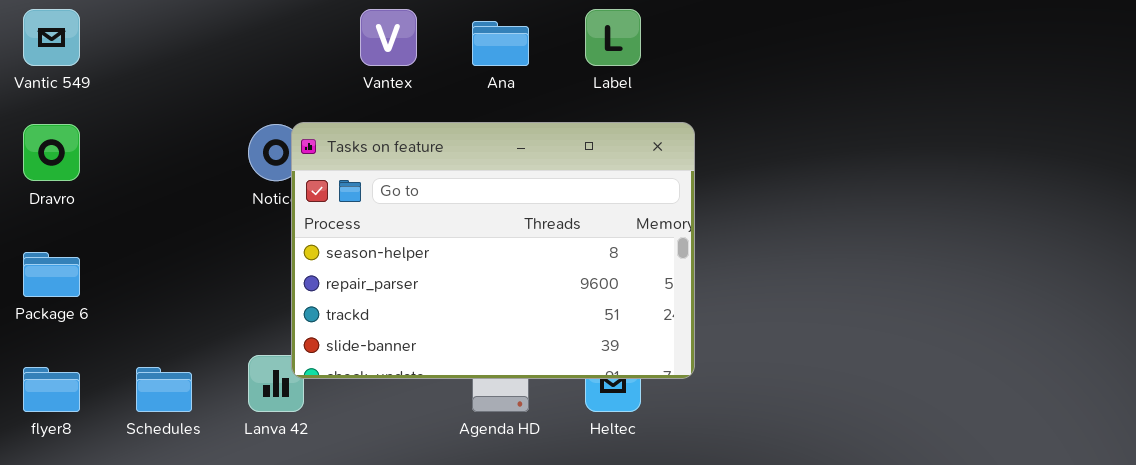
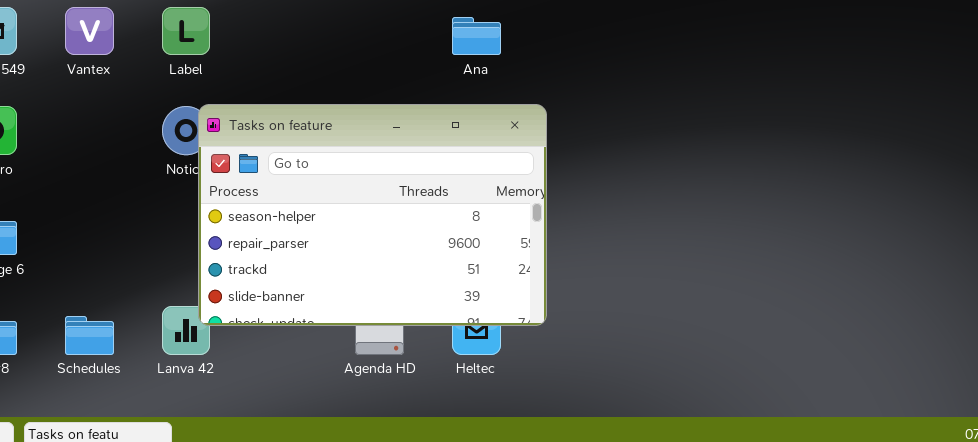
Vantex: [360,9,417,66] -> [65,7,114,55], moved
Label: [585,9,641,66] -> [162,7,210,55], moved
Ana: [472,21,529,66] -> [452,17,501,55], moved

